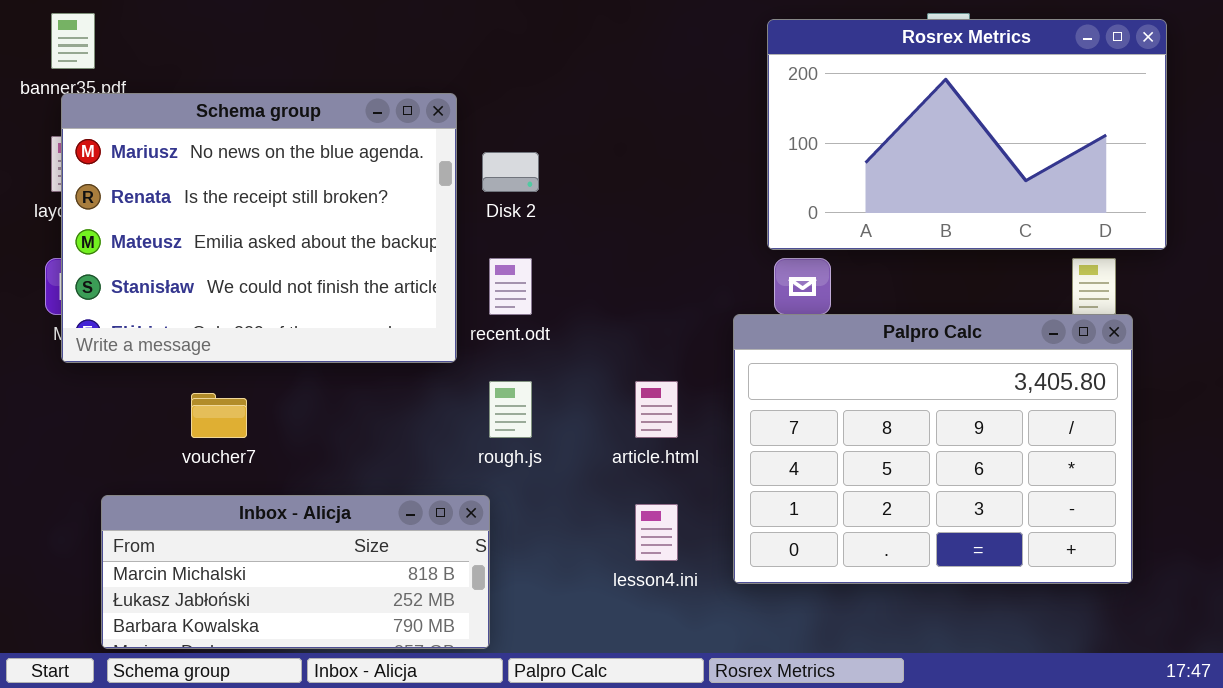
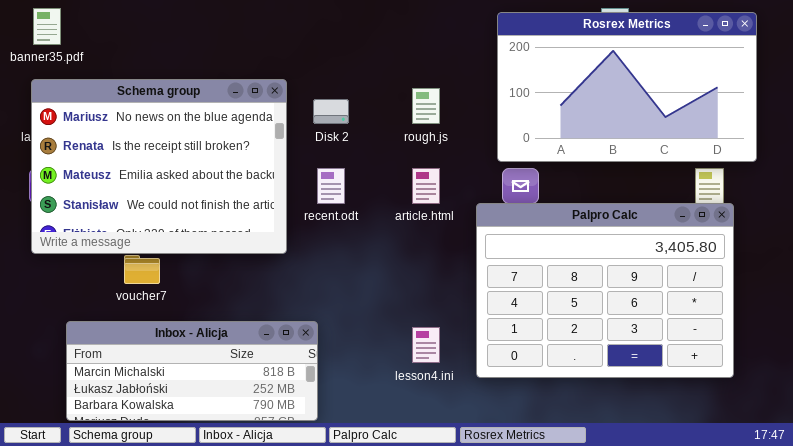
Schema group: [61,93,457,363] -> [31,79,287,254], moved
rough.js: [489,381,532,438] -> [412,88,440,124], moved
article.html: [635,381,678,438] -> [412,168,440,204], moved

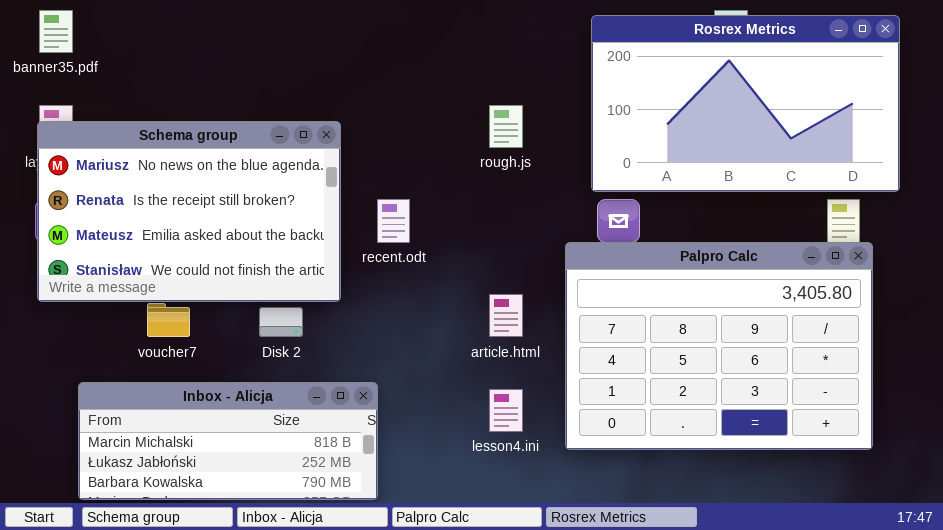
Schema group: [31,79,287,254] -> [37,121,341,302], resized
Disk 2: [313,99,349,124] -> [259,307,303,337], moved
article.html: [412,168,440,204] -> [489,294,523,337], moved

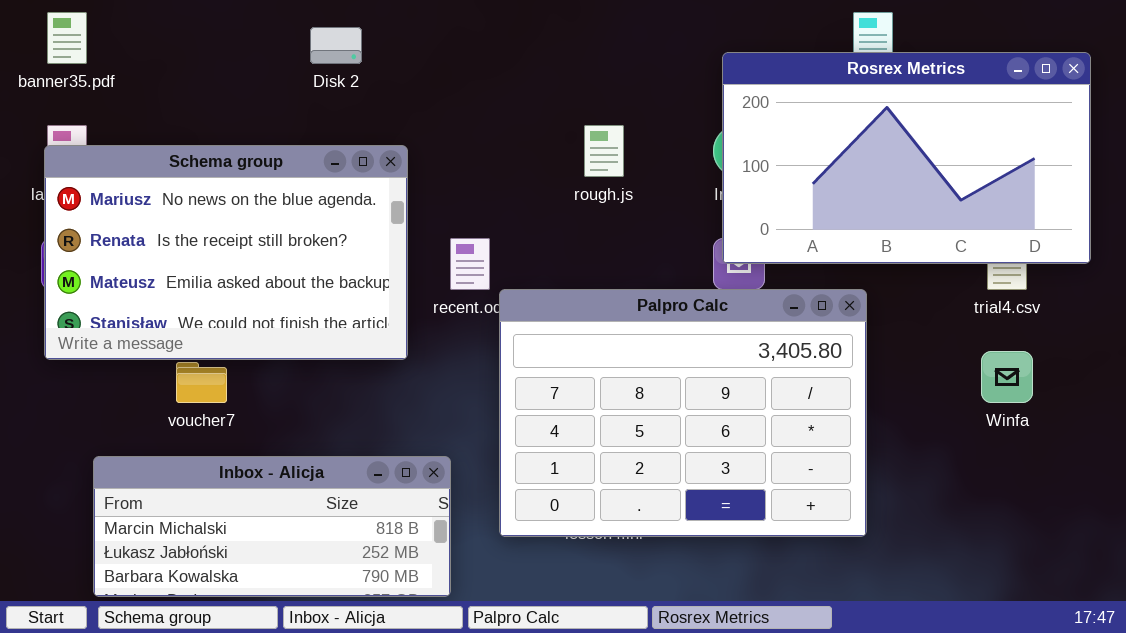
Rosrex Metrics: [591,15,900,192] -> [722,52,1091,264], moved
Palpro Calc: [565,242,873,450] -> [499,289,867,537], moved
Disk 2: [259,307,303,337] -> [310,27,362,64], moved

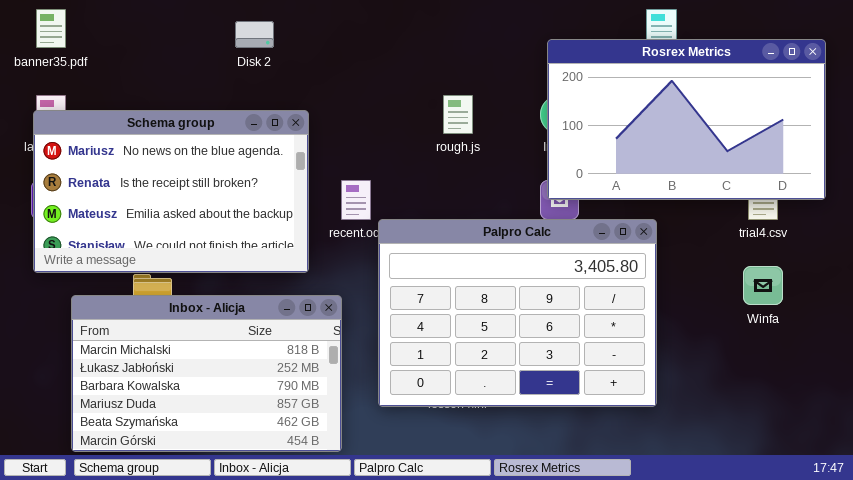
Inbox - Alicja: [93,456,451,597] -> [71,295,342,452], resized

